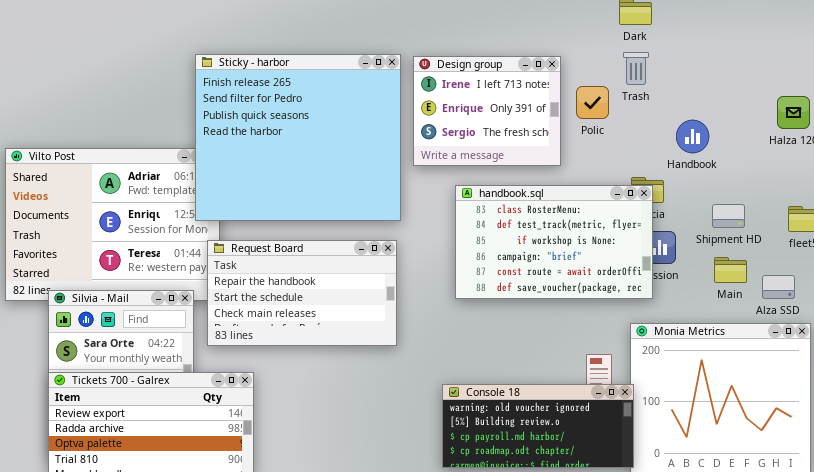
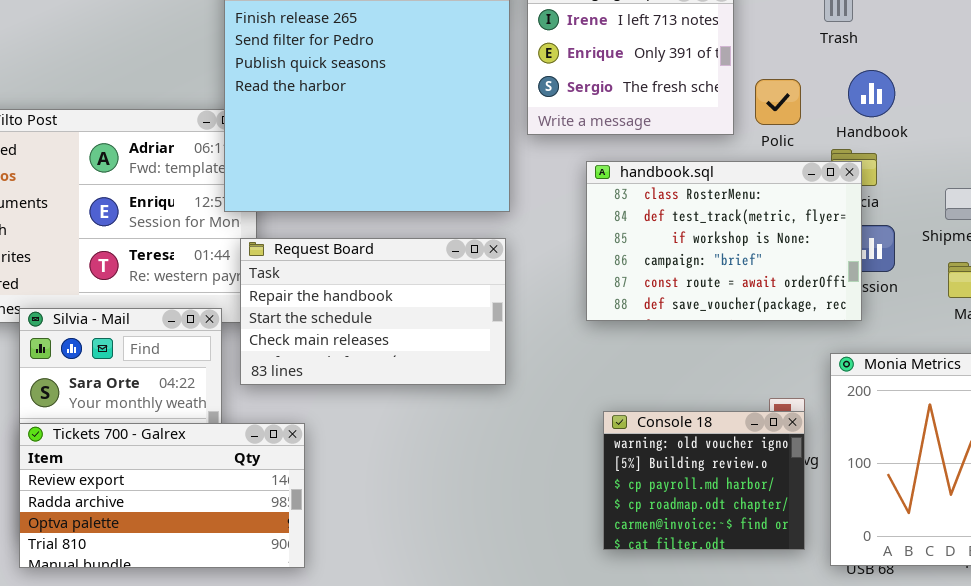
Polic: [576,86,609,119] -> [755,79,801,125], moved
Handbook: [676,120,709,153] -> [848,70,895,117], moved
Console 18: [442,384,634,468] -> [603,411,805,550], moved, resized

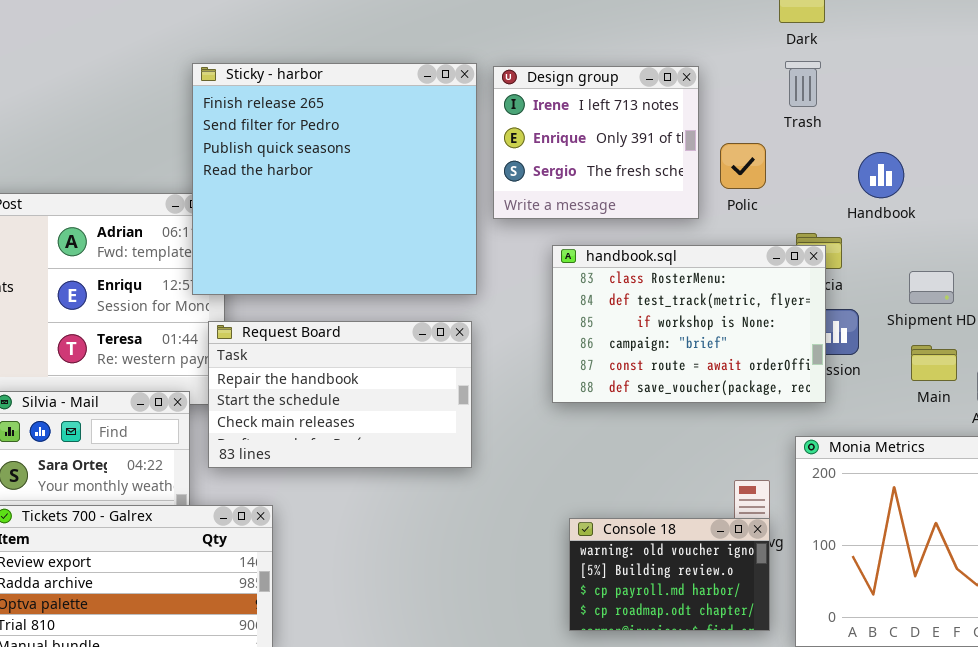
Handbook: [848,70,895,117] -> [858,152,904,198], moved
Polic: [755,79,801,125] -> [720,143,766,189], moved
Console 18: [603,411,805,550] -> [569,518,770,631], resized

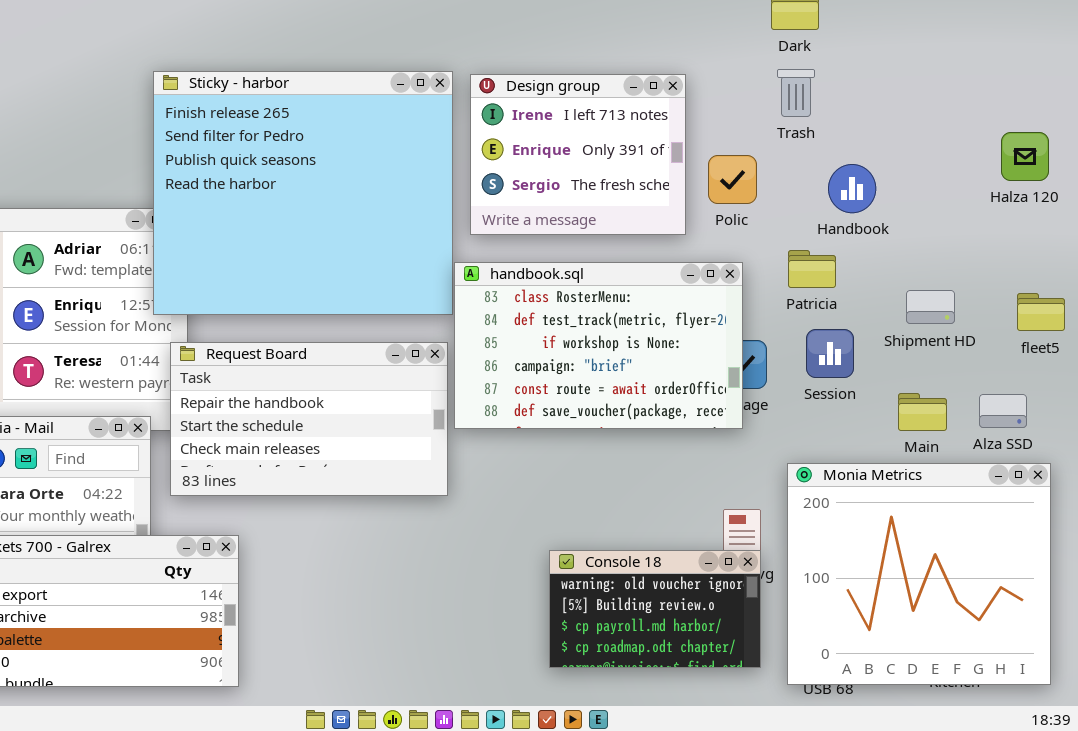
Handbook: [858,152,904,198] -> [828,164,876,213], moved
handbook.sql: [552,245,826,403] -> [454,262,743,429], moved
Main: [911,345,957,381] -> [898,393,947,431], moved

